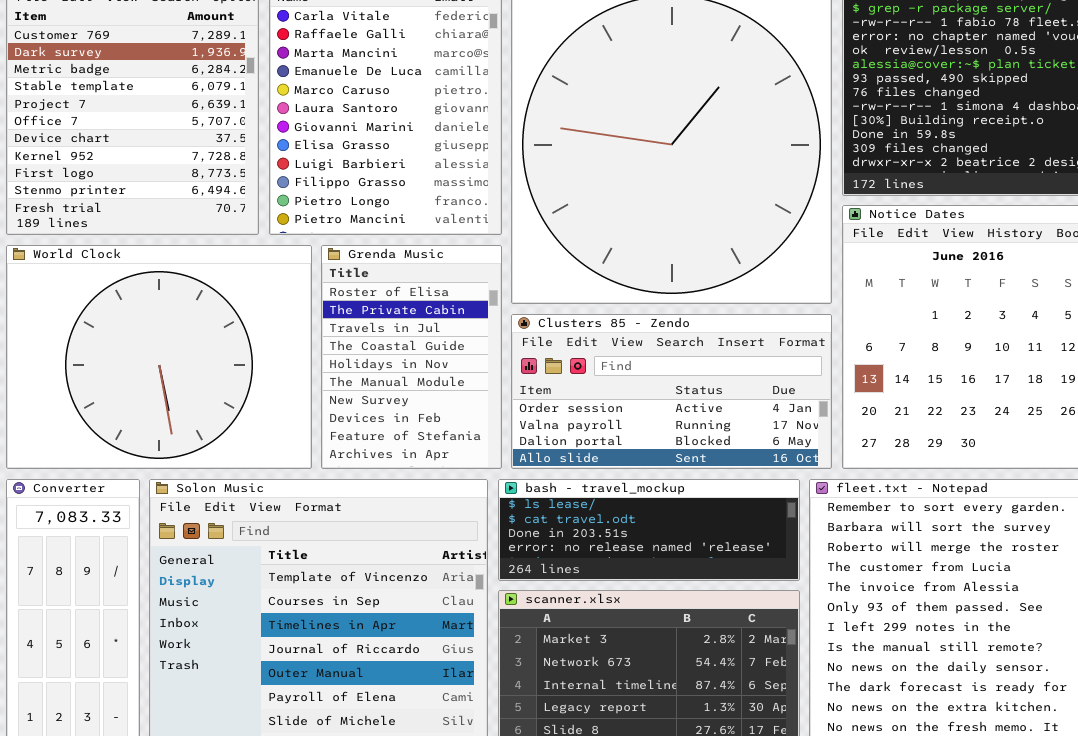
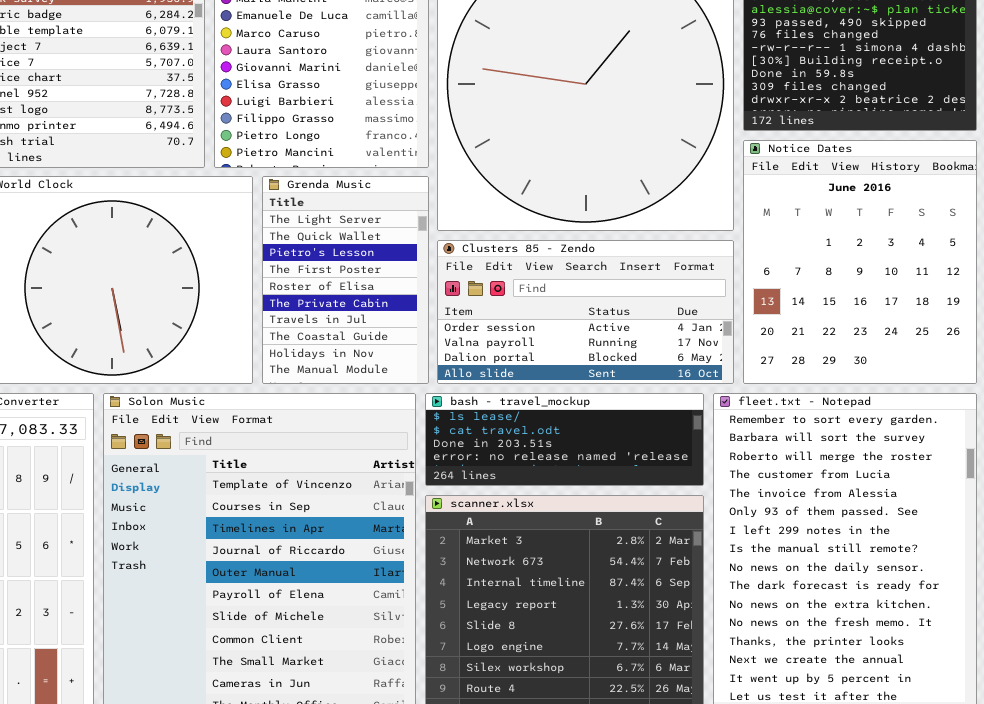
Grenda Music: [321,245,502,469] -> [262,176,429,384], scrolled up 4 rows

